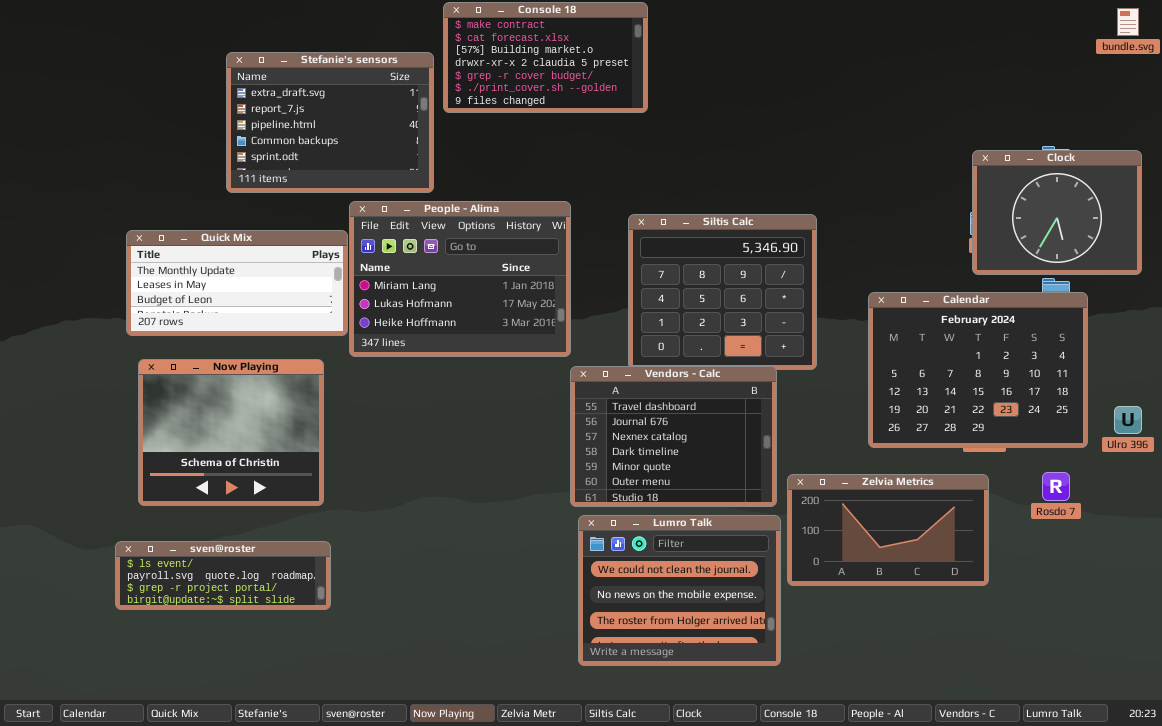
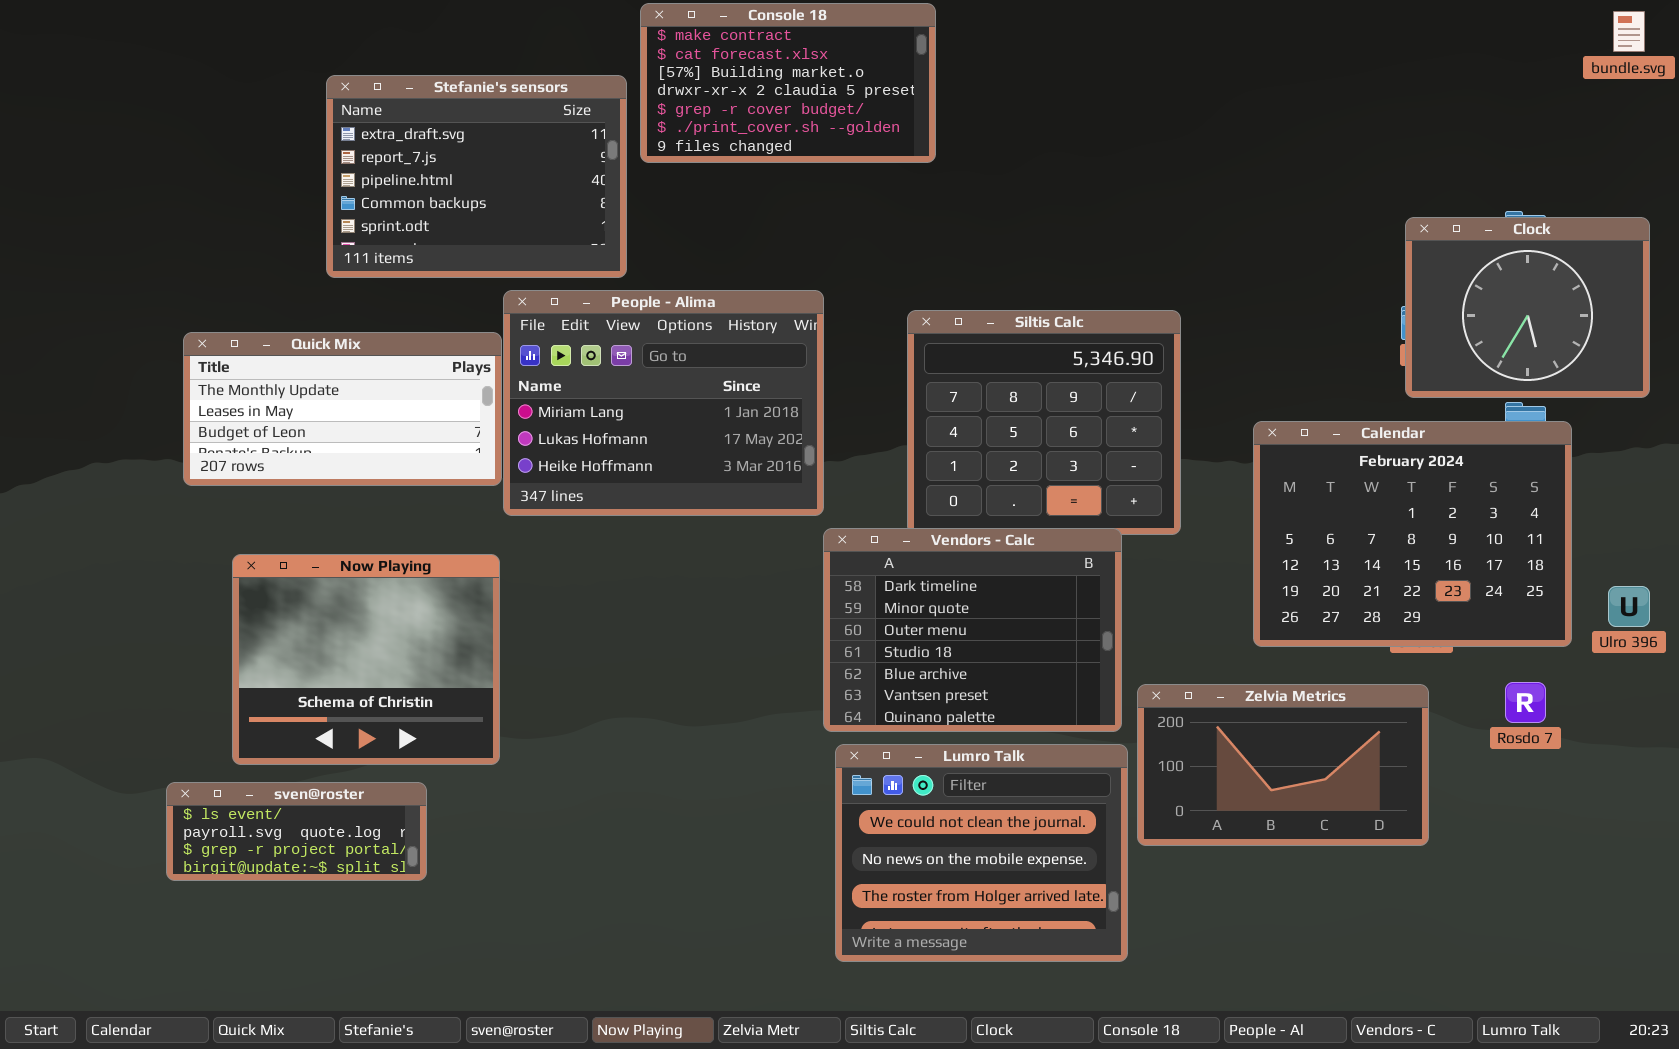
Now Playing: [138,359,324,506] -> [232,554,500,765], moved
Vendors - Calc: [570,366,777,507] -> [823,528,1122,732], scrolled down 3 rows
sven@roster: [115,541,331,610] -> [166,782,427,881], resized

